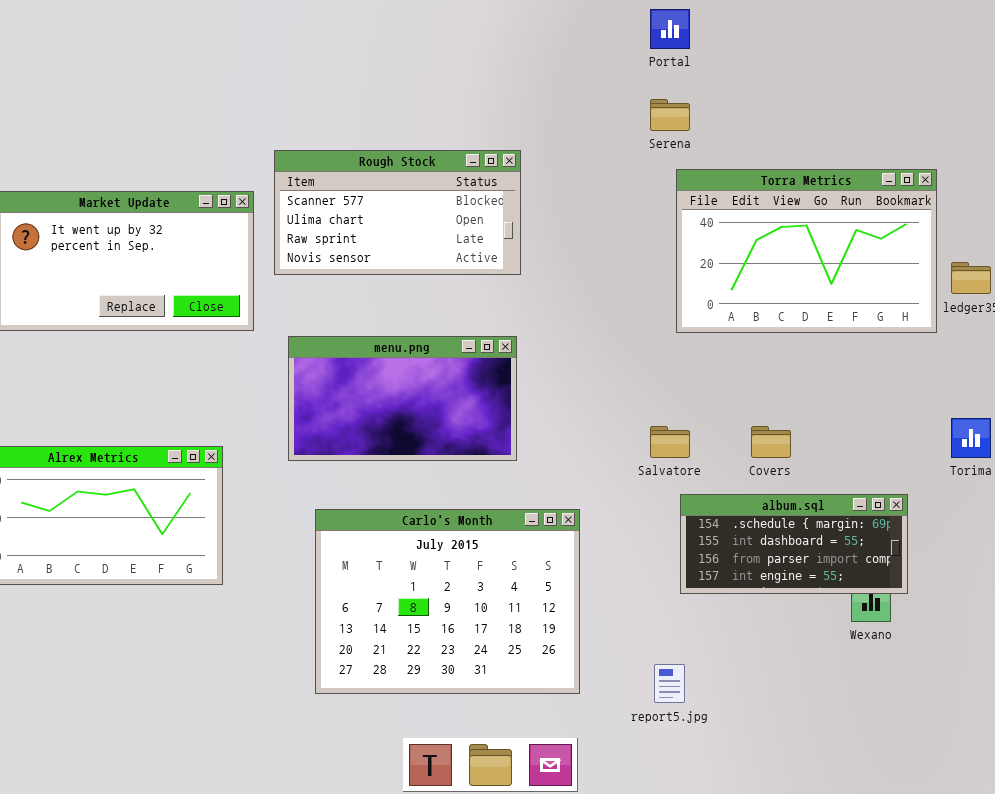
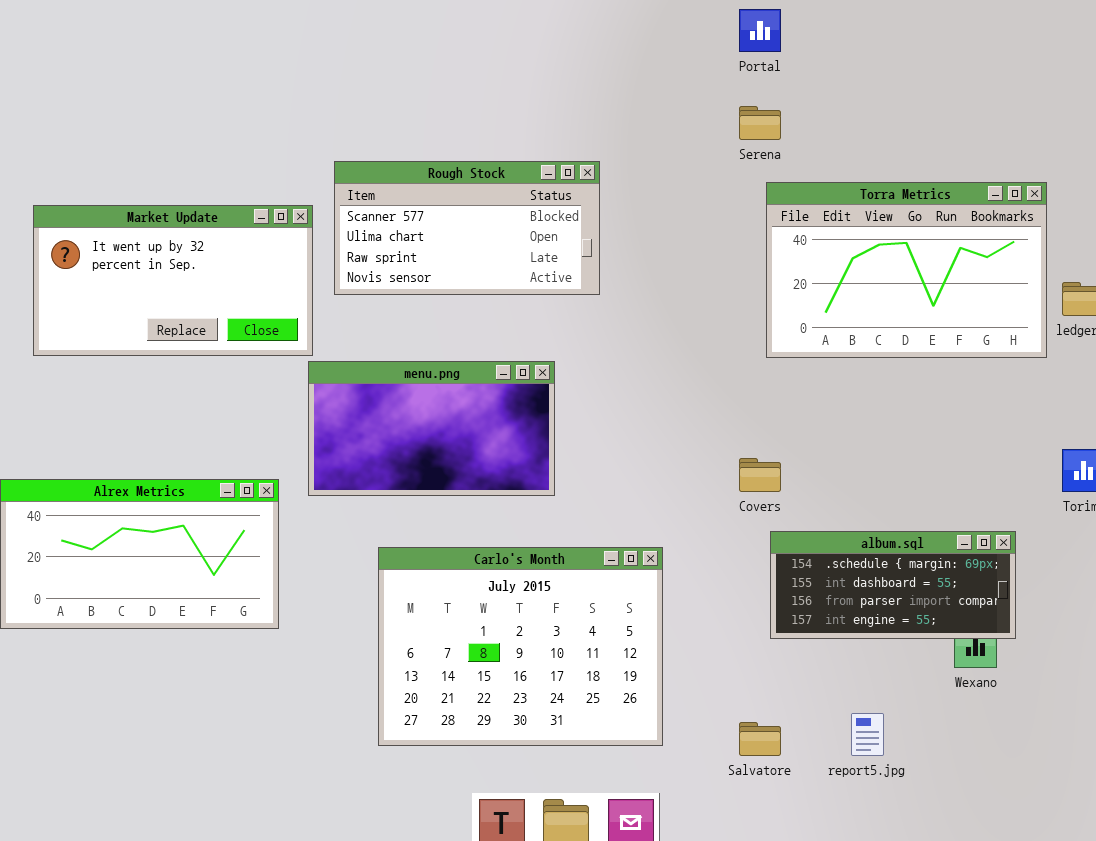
menu.png: [288,336,517,461] -> [308,361,555,496], moved
Salvatore: [650,426,690,458] -> [739,722,781,756], moved
Covers: [751,426,791,458] -> [739,458,781,492], moved
report5.jpg: [654,664,685,703] -> [851,713,884,756], moved

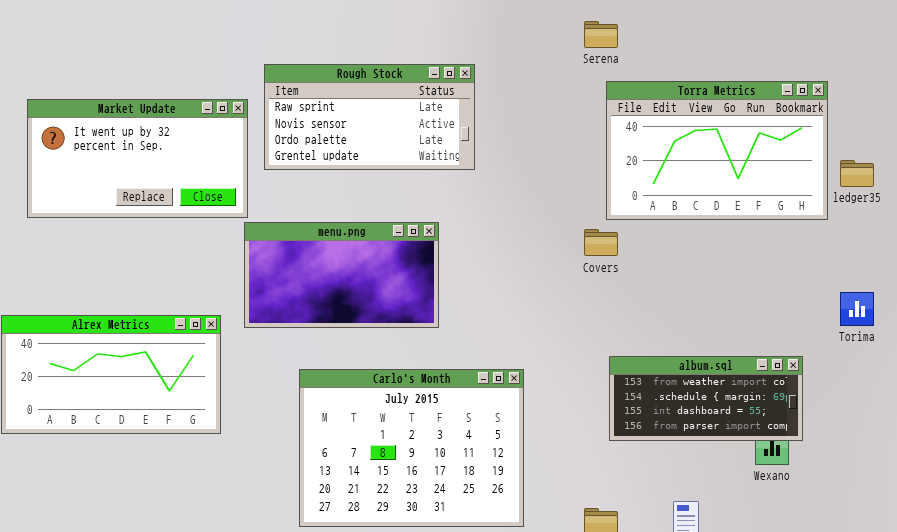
Rough Stock: [334,161,600,295] -> [264,64,475,170], scrolled down 2 rows
Covers: [739,458,781,492] -> [584,229,618,256], moved
album.sql: [770,531,1016,639] -> [609,356,803,441], scrolled up 1 row

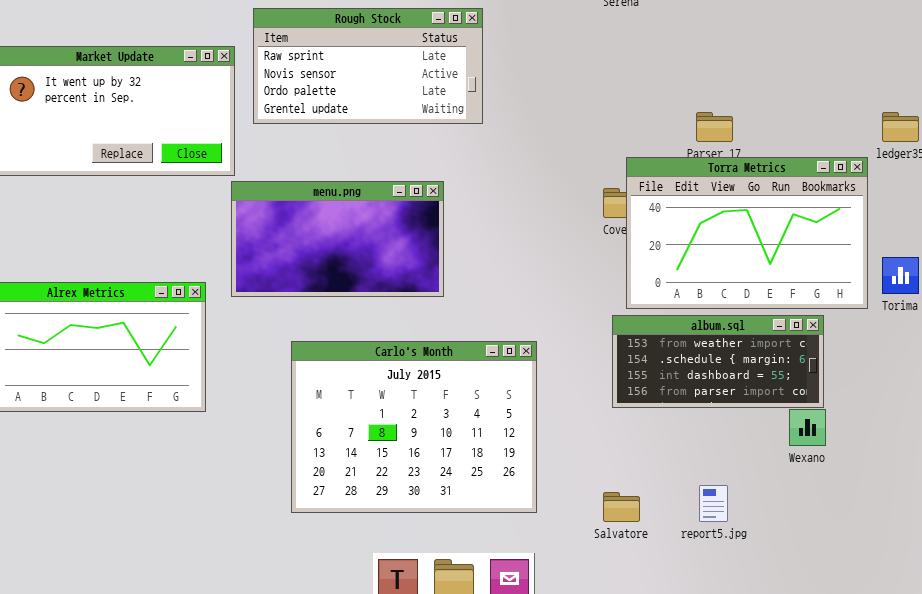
Torra Metrics: [606,81,828,220] -> [626,157,868,309], moved
album.sql: [609,356,803,441] -> [612,315,824,408], moved

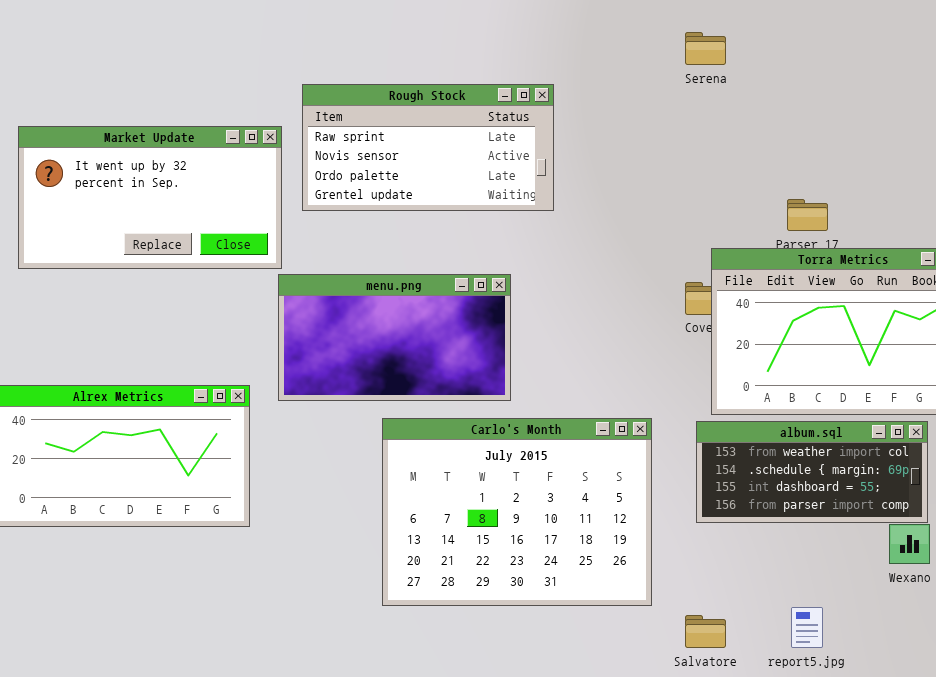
Carlo's Month: [291,341,537,513] -> [382,418,652,606], moved

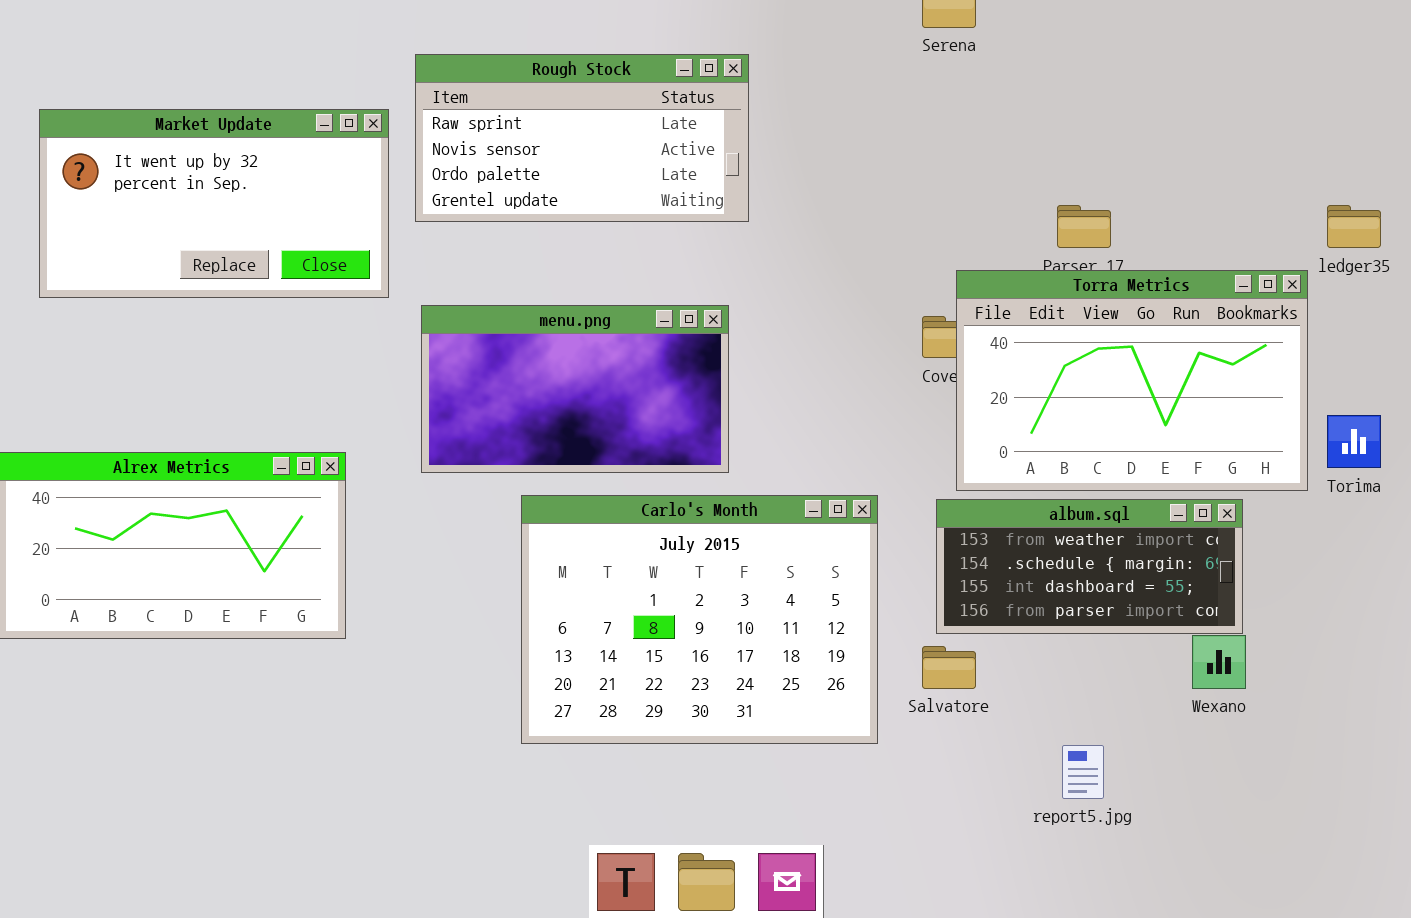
menu.png: [278,274,511,401] -> [421,305,729,473], moved
Salvatore: [685,615,726,648] -> [922,646,976,689], moved

